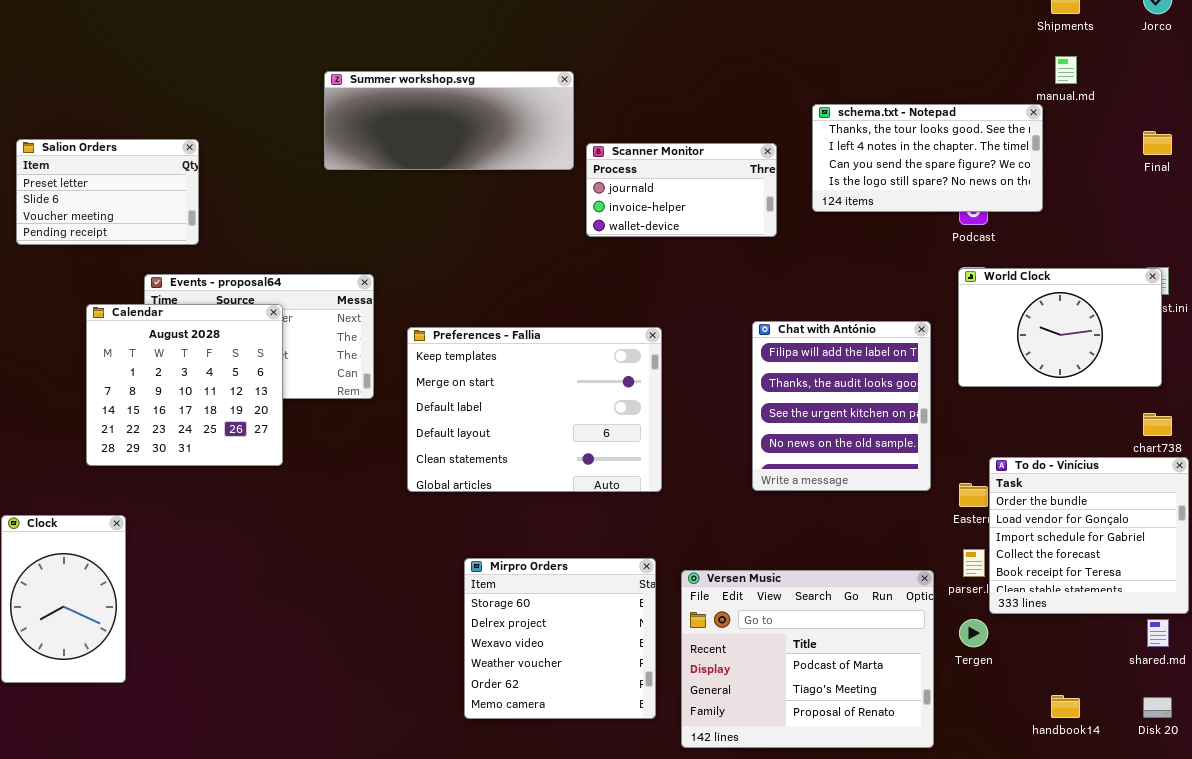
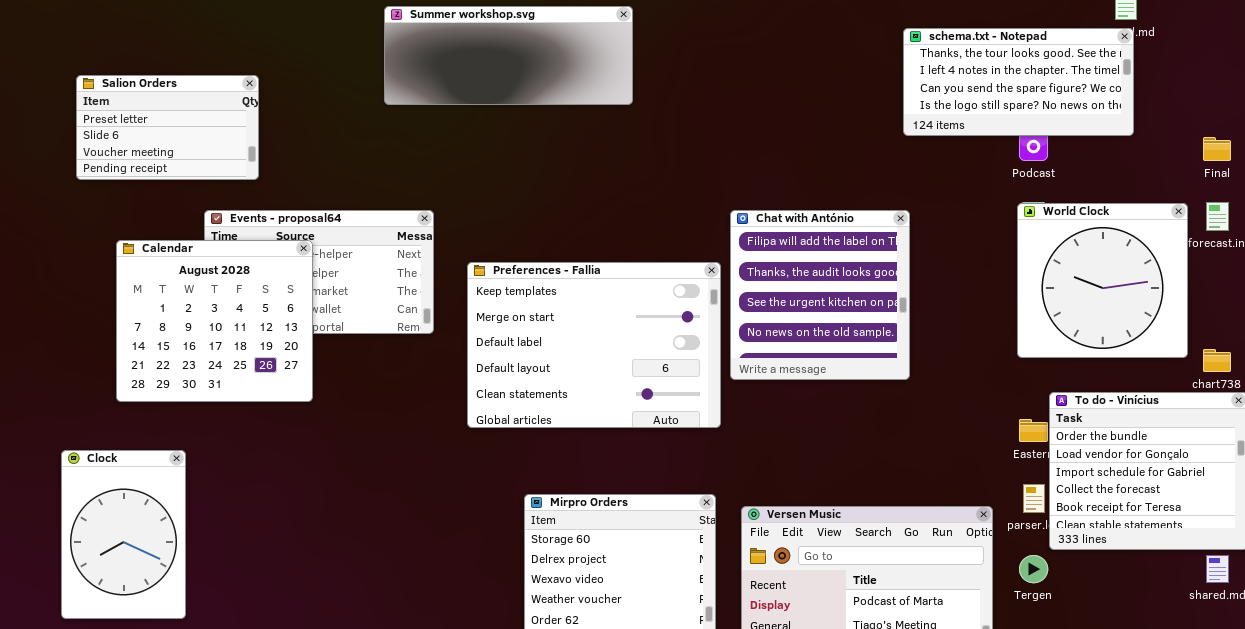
schema.txt - Notepad: [812,104,1043,212] -> [903,28,1134,136], moved
Final: [1143,131,1172,155] -> [1203,137,1231,161], moved
Scanner Monitor: [586,143,777,237] -> none, closed
World Clock: [958,268,1162,387] -> [1017,203,1188,358], resized
Calendar: [86,304,283,466] -> [116,240,313,402], moved
Chat with António: [752,321,931,491] -> [730,210,910,380], moved

